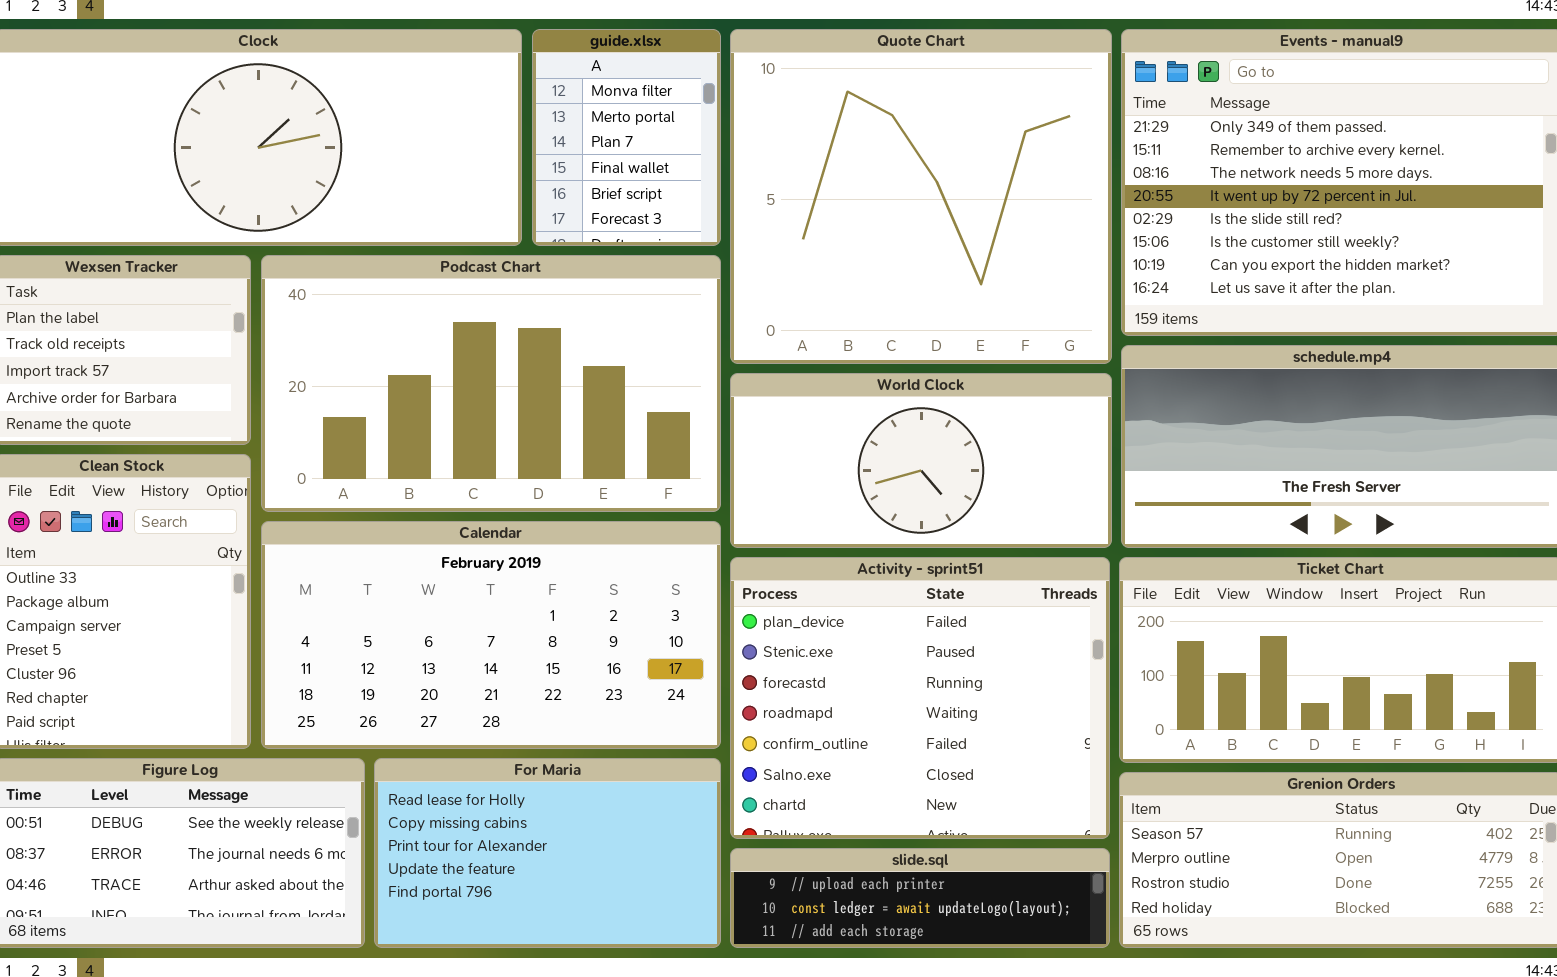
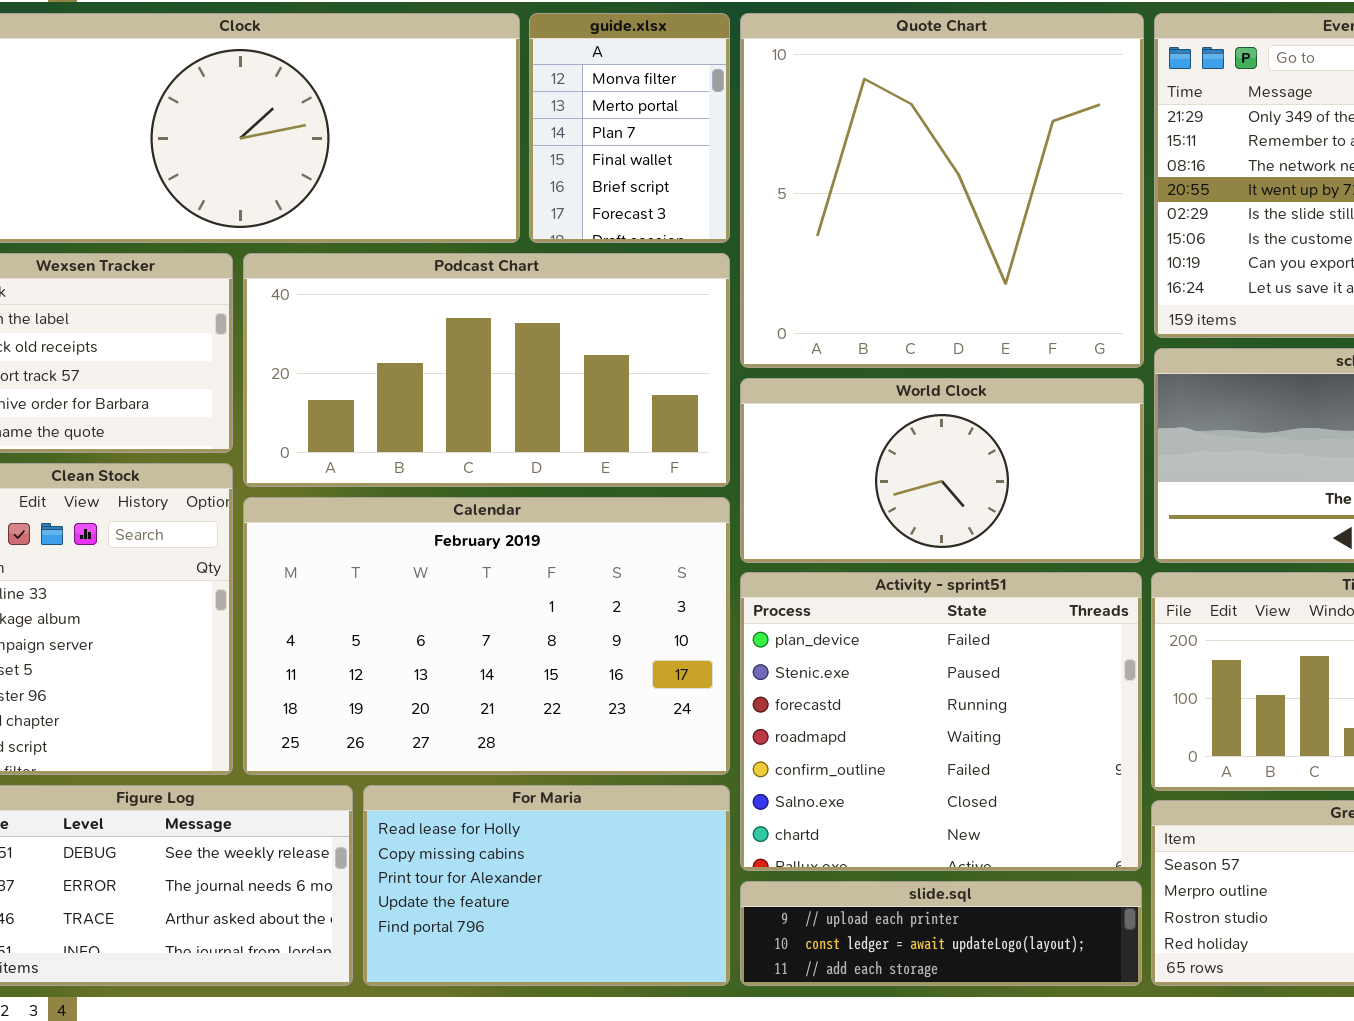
Podcast Chart: [261,255,721,512] -> [243,253,730,487], resized
Calendar: [261,521,721,749] -> [243,497,730,775], resized

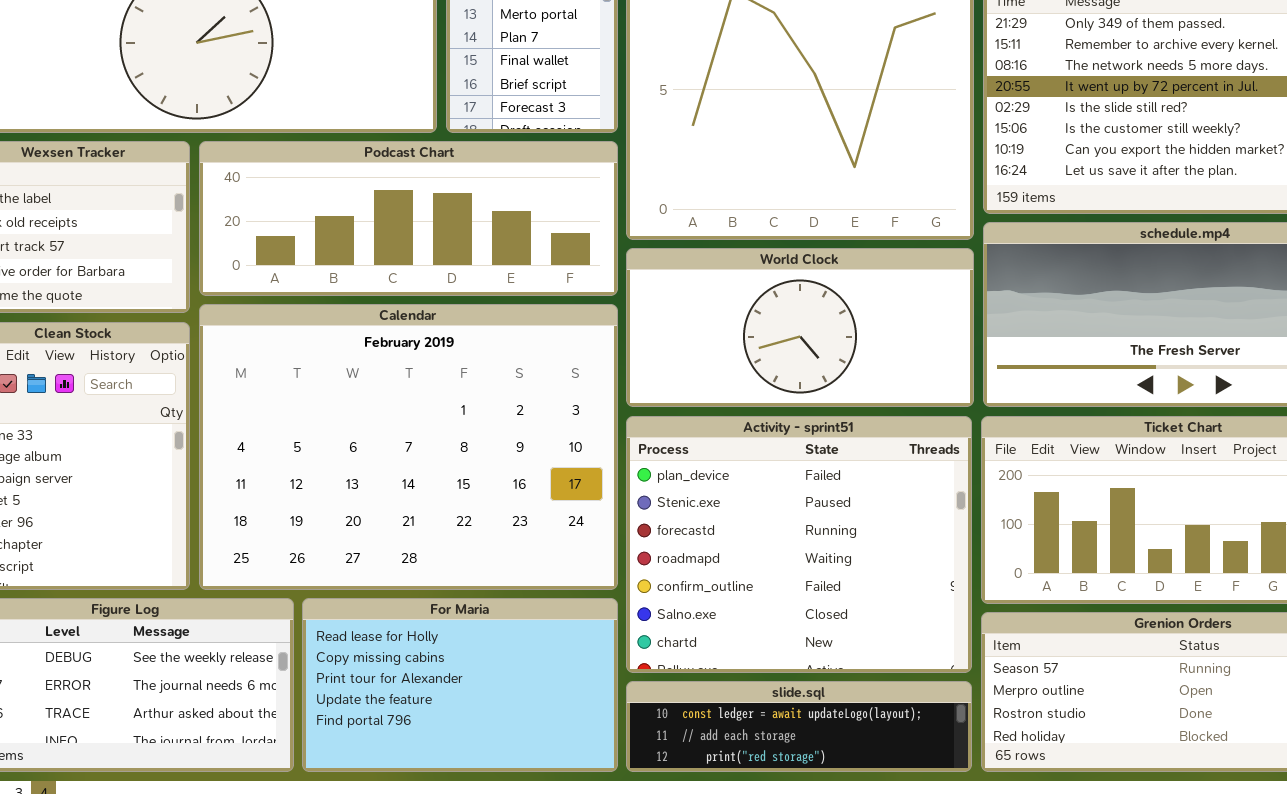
Podcast Chart: [243,253,730,487] -> [199,141,618,296], resized
Calendar: [243,497,730,775] -> [199,304,618,590], resized
slide.sql: [740,881,1142,986] -> [626,681,972,772], scrolled down 1 row

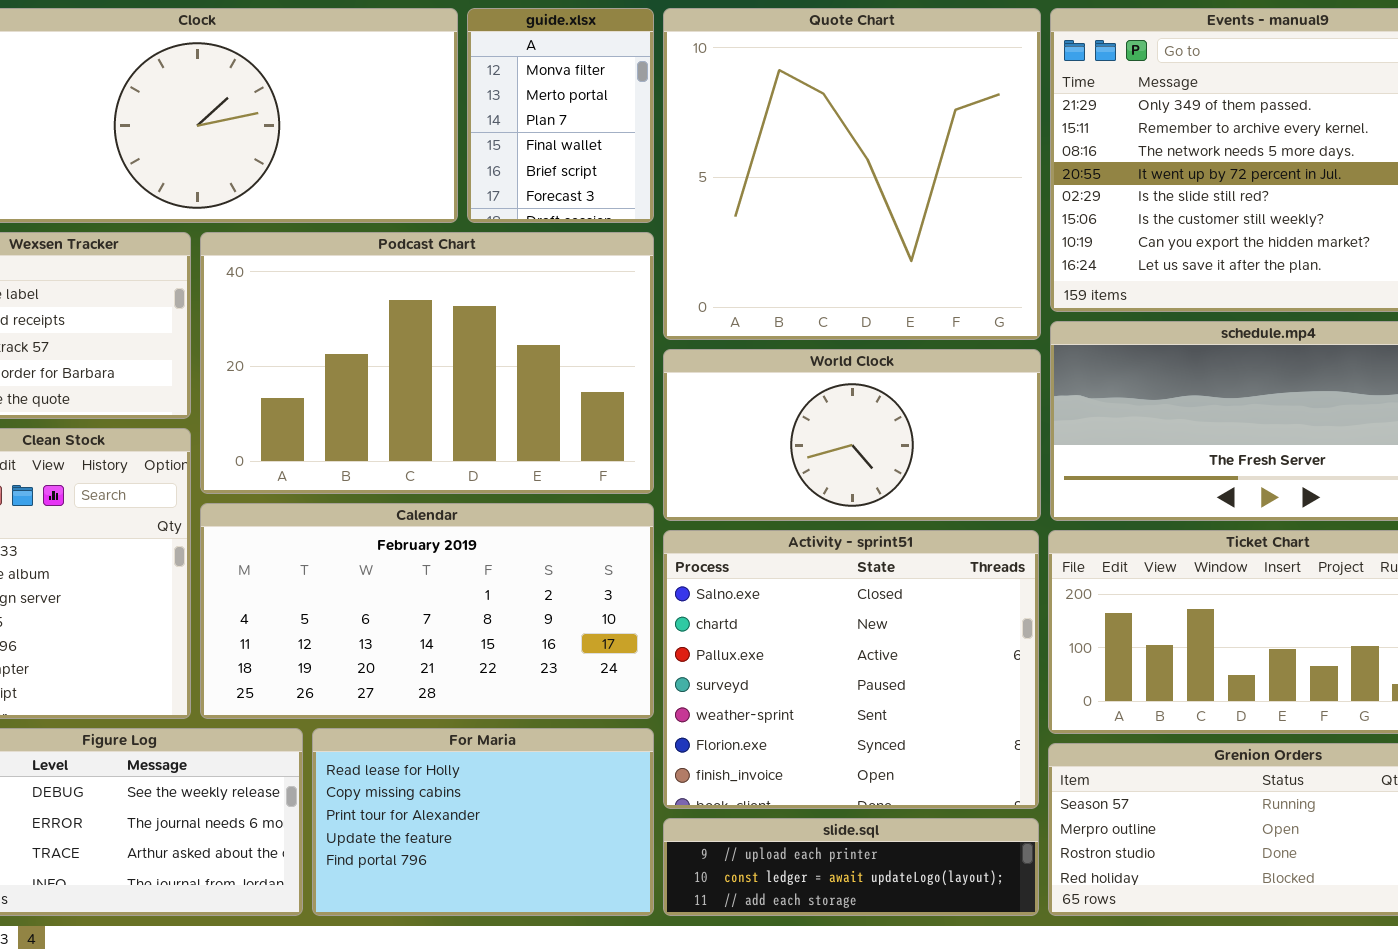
Podcast Chart: [199,141,618,296] -> [200,232,654,494], resized
Calendar: [199,304,618,590] -> [200,503,654,719], resized
Activity - sprint51: [626,416,972,673] -> [663,530,1039,809], scrolled down 5 rows
slide.sql: [626,681,972,772] -> [663,818,1039,916], scrolled up 1 row

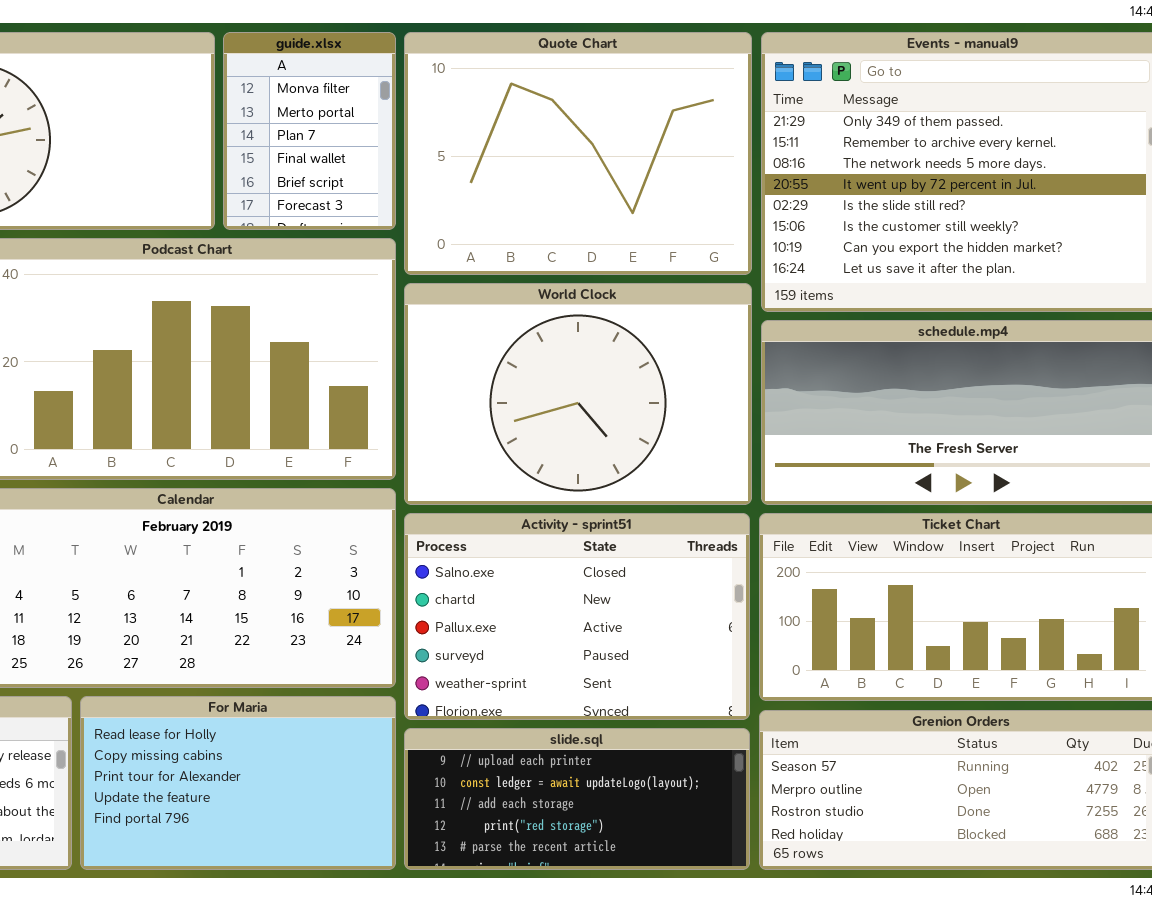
Quote Chart: [663,8,1041,340] -> [404,32,752,275], resized
World Clock: [663,349,1041,521] -> [404,283,752,505], resized
Activity - sprint51: [663,530,1039,809] -> [404,513,750,720], resized
slide.sql: [663,818,1039,916] -> [404,728,750,870], resized

